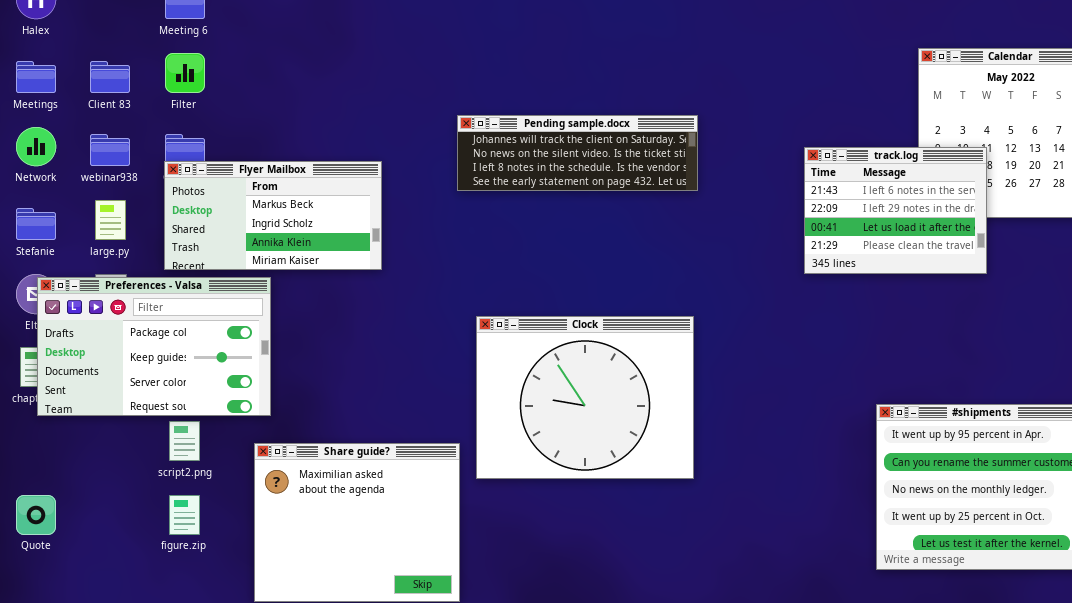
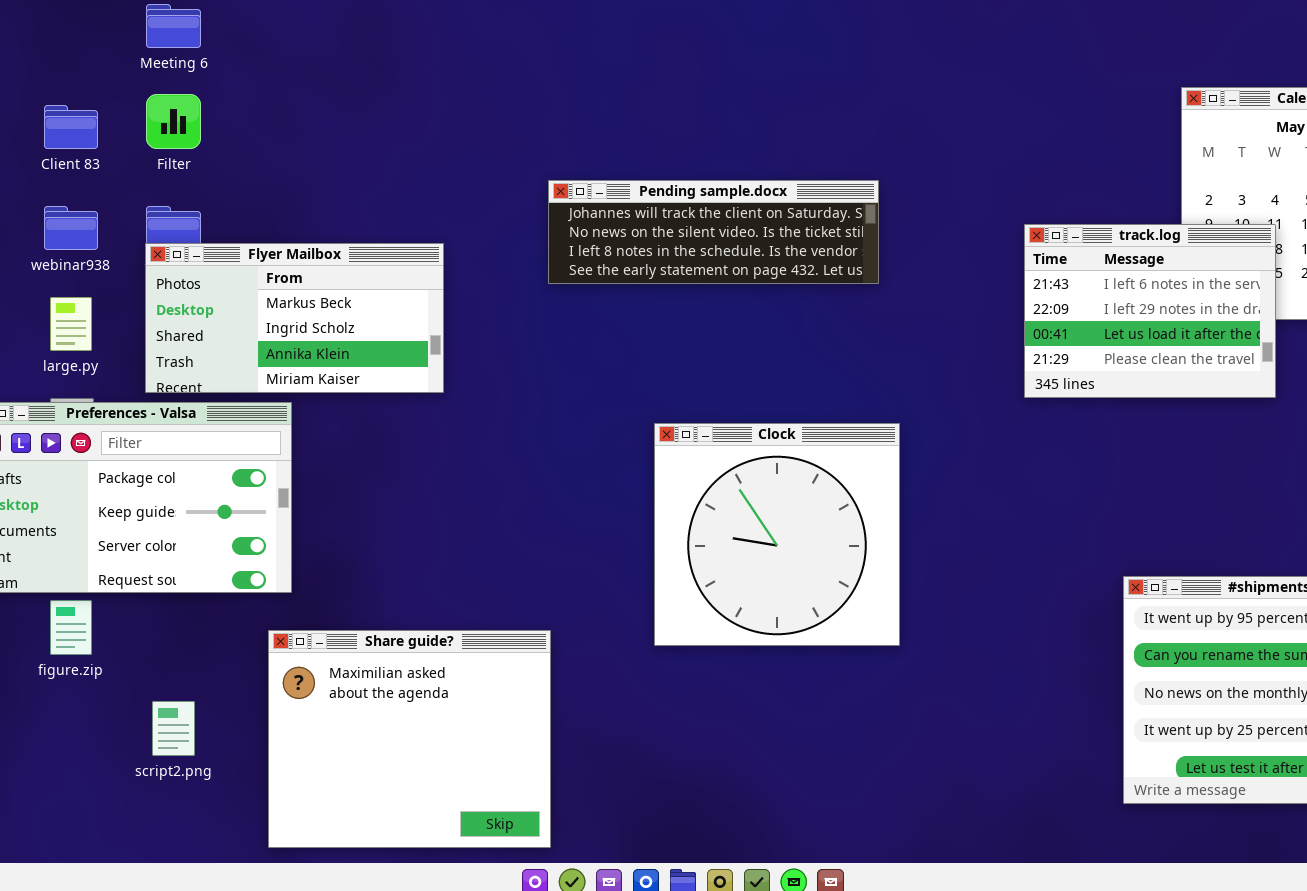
Clock: [476,316,694,479] -> [654,423,900,646], moved, resized
script2.png: [169,421,200,461] -> [152,701,195,756], moved
figure.zip: [169,495,200,535] -> [50,600,92,655], moved

